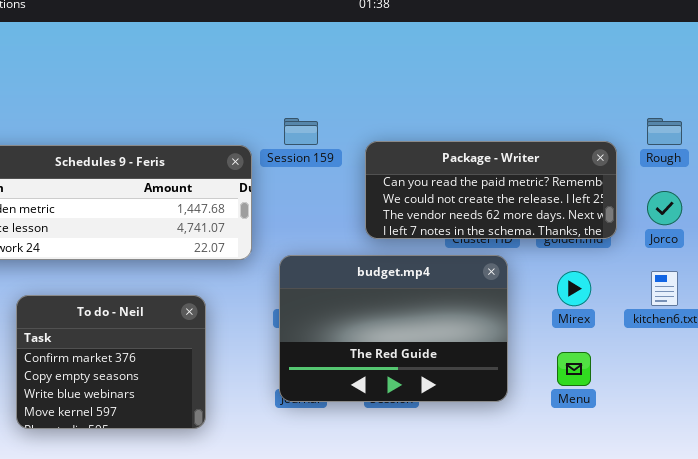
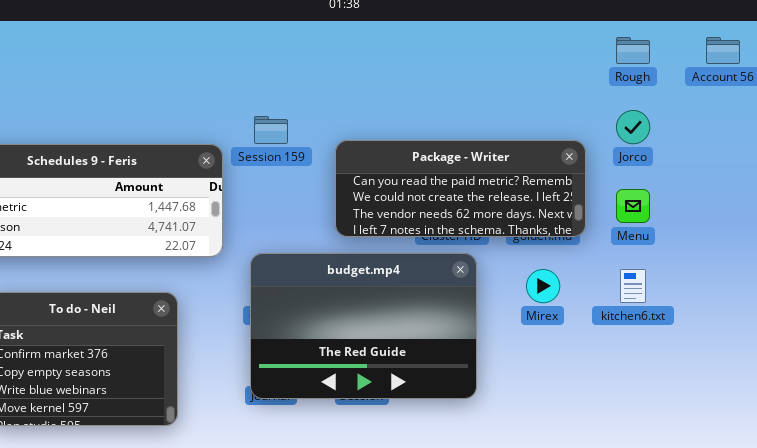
Rough: [647,118,682,145] -> [616,37,650,64], moved
Jorco: [647,191,682,225] -> [616,110,650,144], moved
Menu: [557,352,591,386] -> [616,189,650,223], moved

